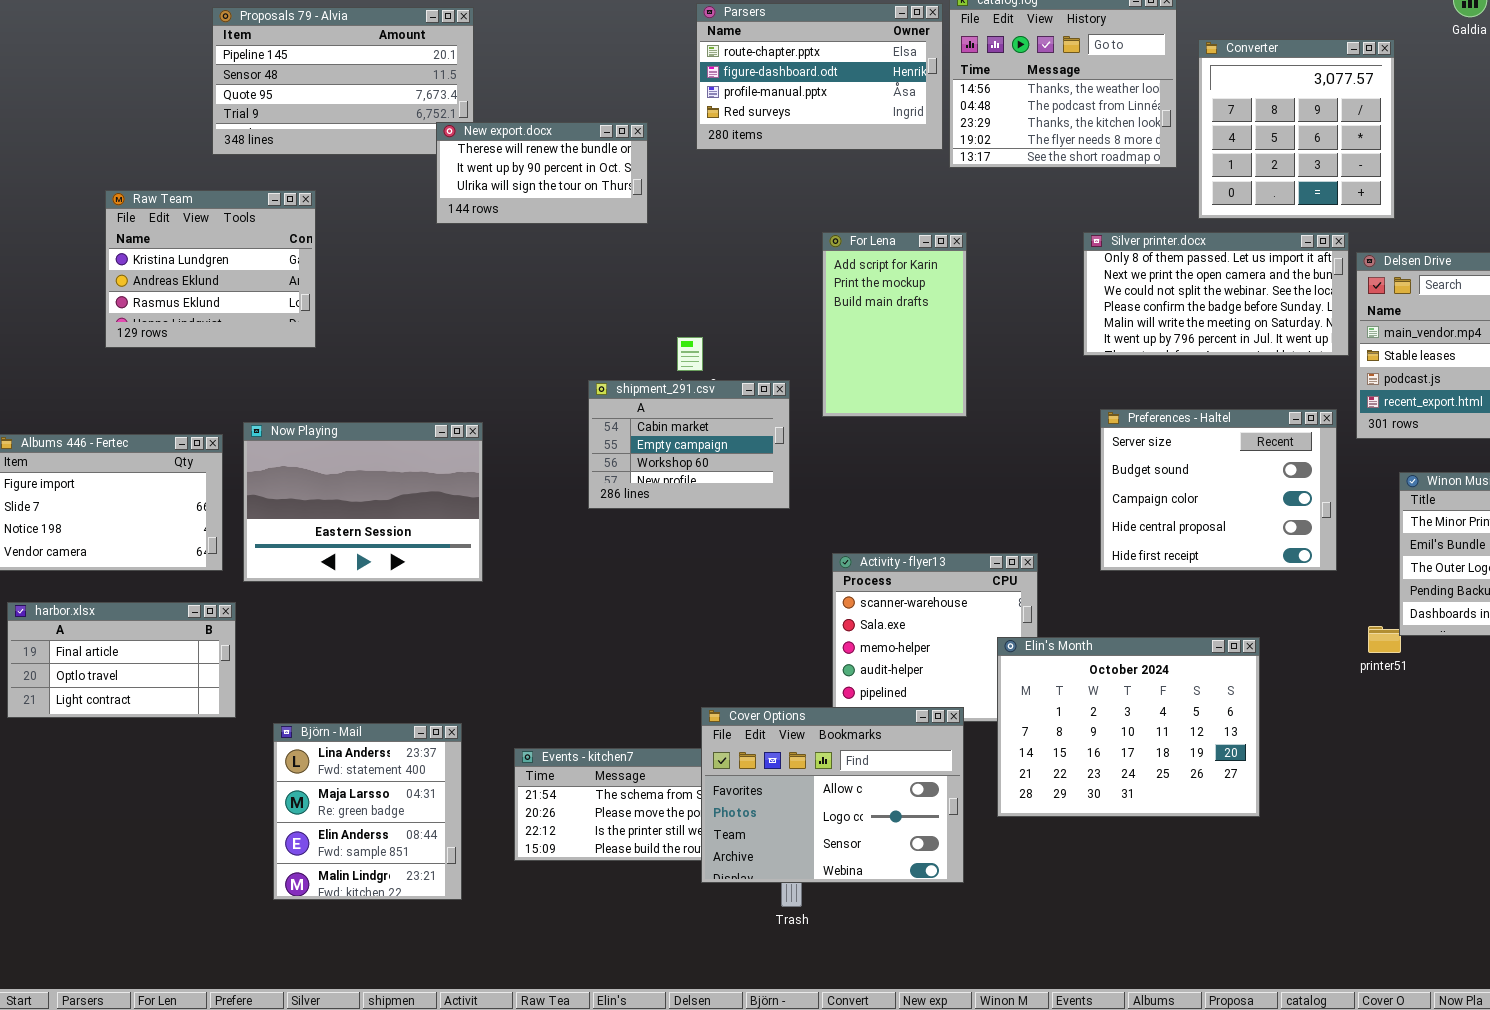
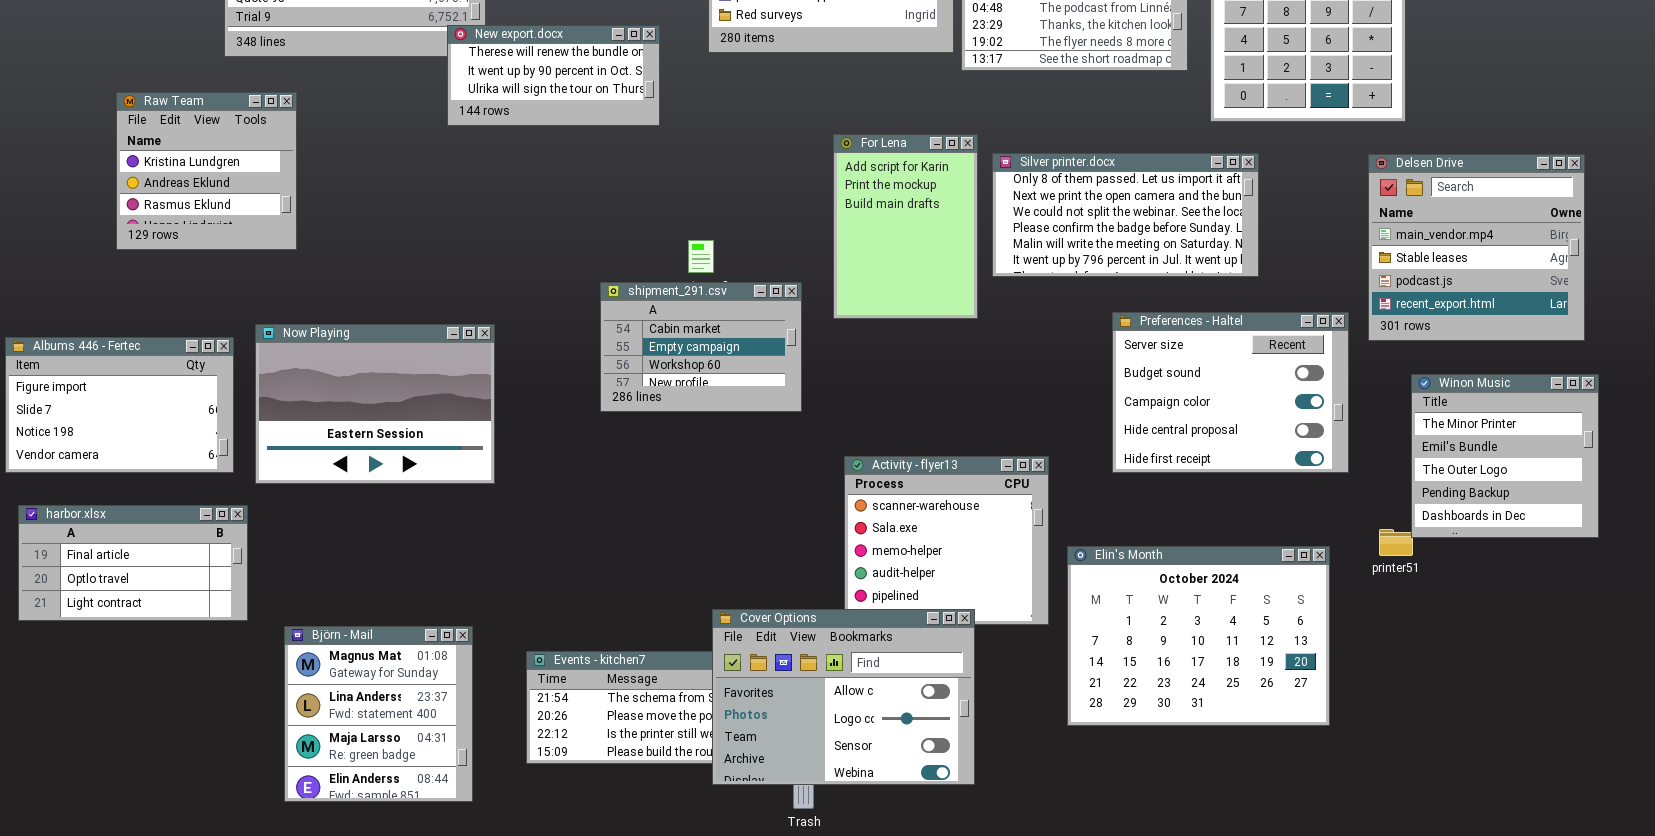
Raw Team: [105,190,316,348] -> [116,92,297,250], resized
Silver printer.docx: [1083,232,1349,356] -> [992,153,1259,277], moved
Elin's Month: [997,637,1260,817] -> [1067,546,1330,726], moved
Björn - Mail: [273,723,462,900] -> [284,626,473,802], scrolled up 1 row

